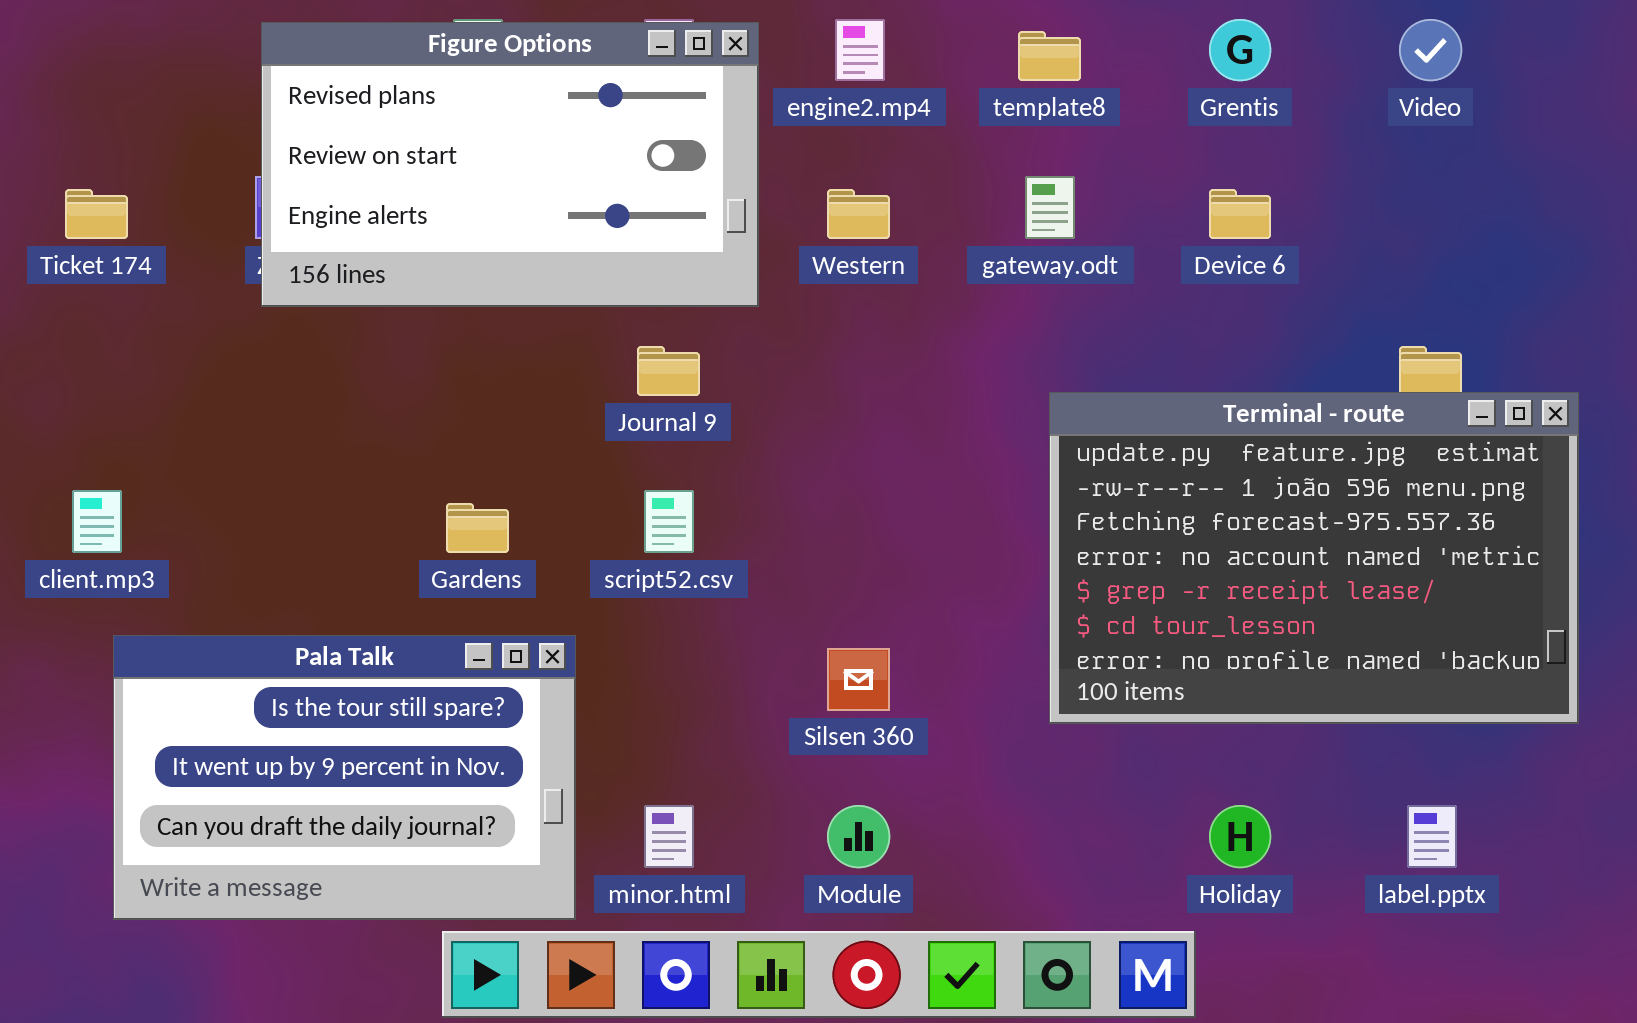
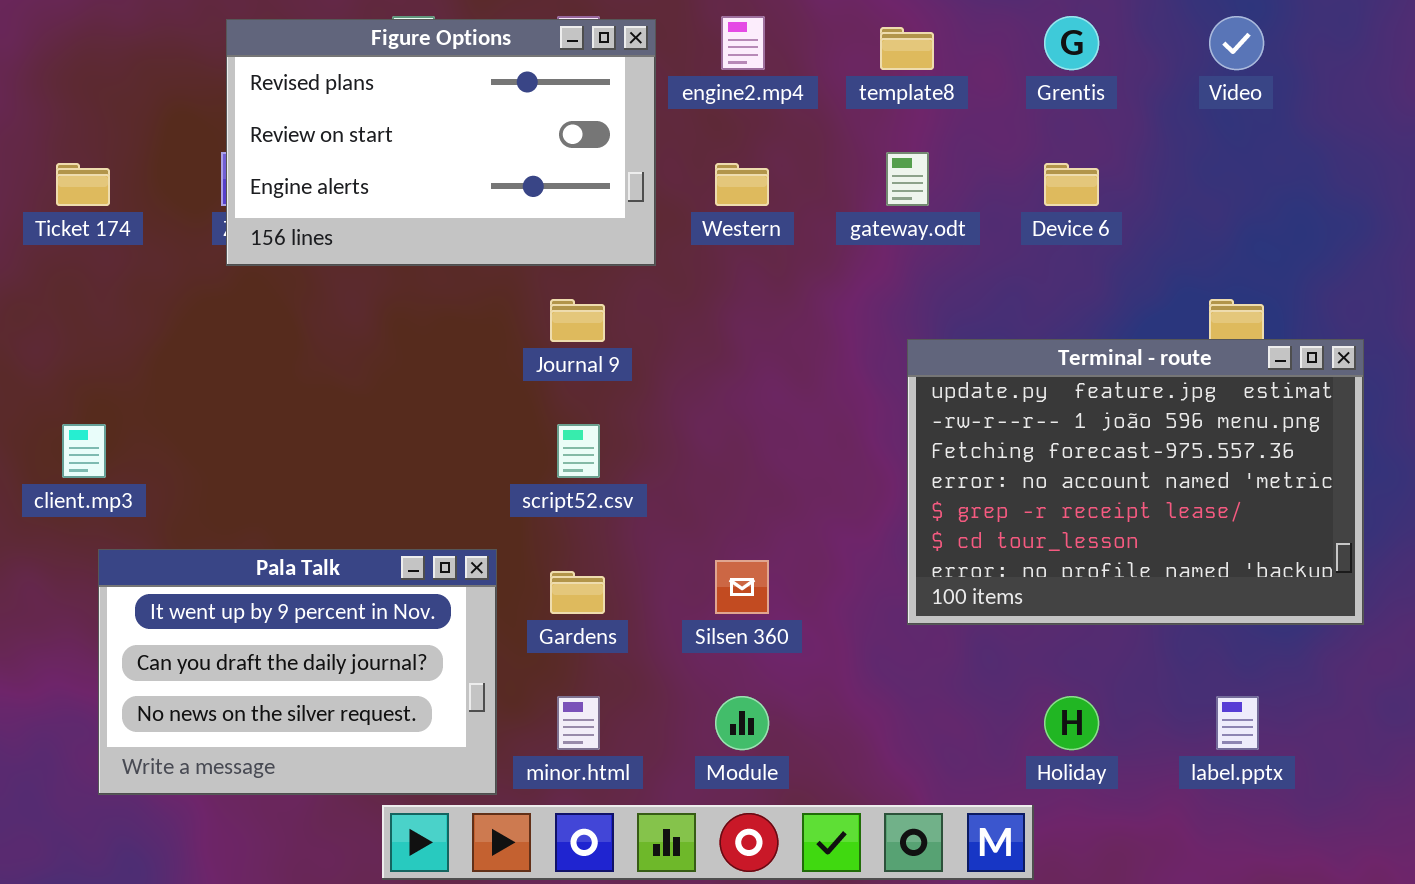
Gardens: [446,503,509,553] -> [550,571,605,614], moved
Pala Talk: [113,635,576,920] -> [98,549,497,795], scrolled down 1 row

